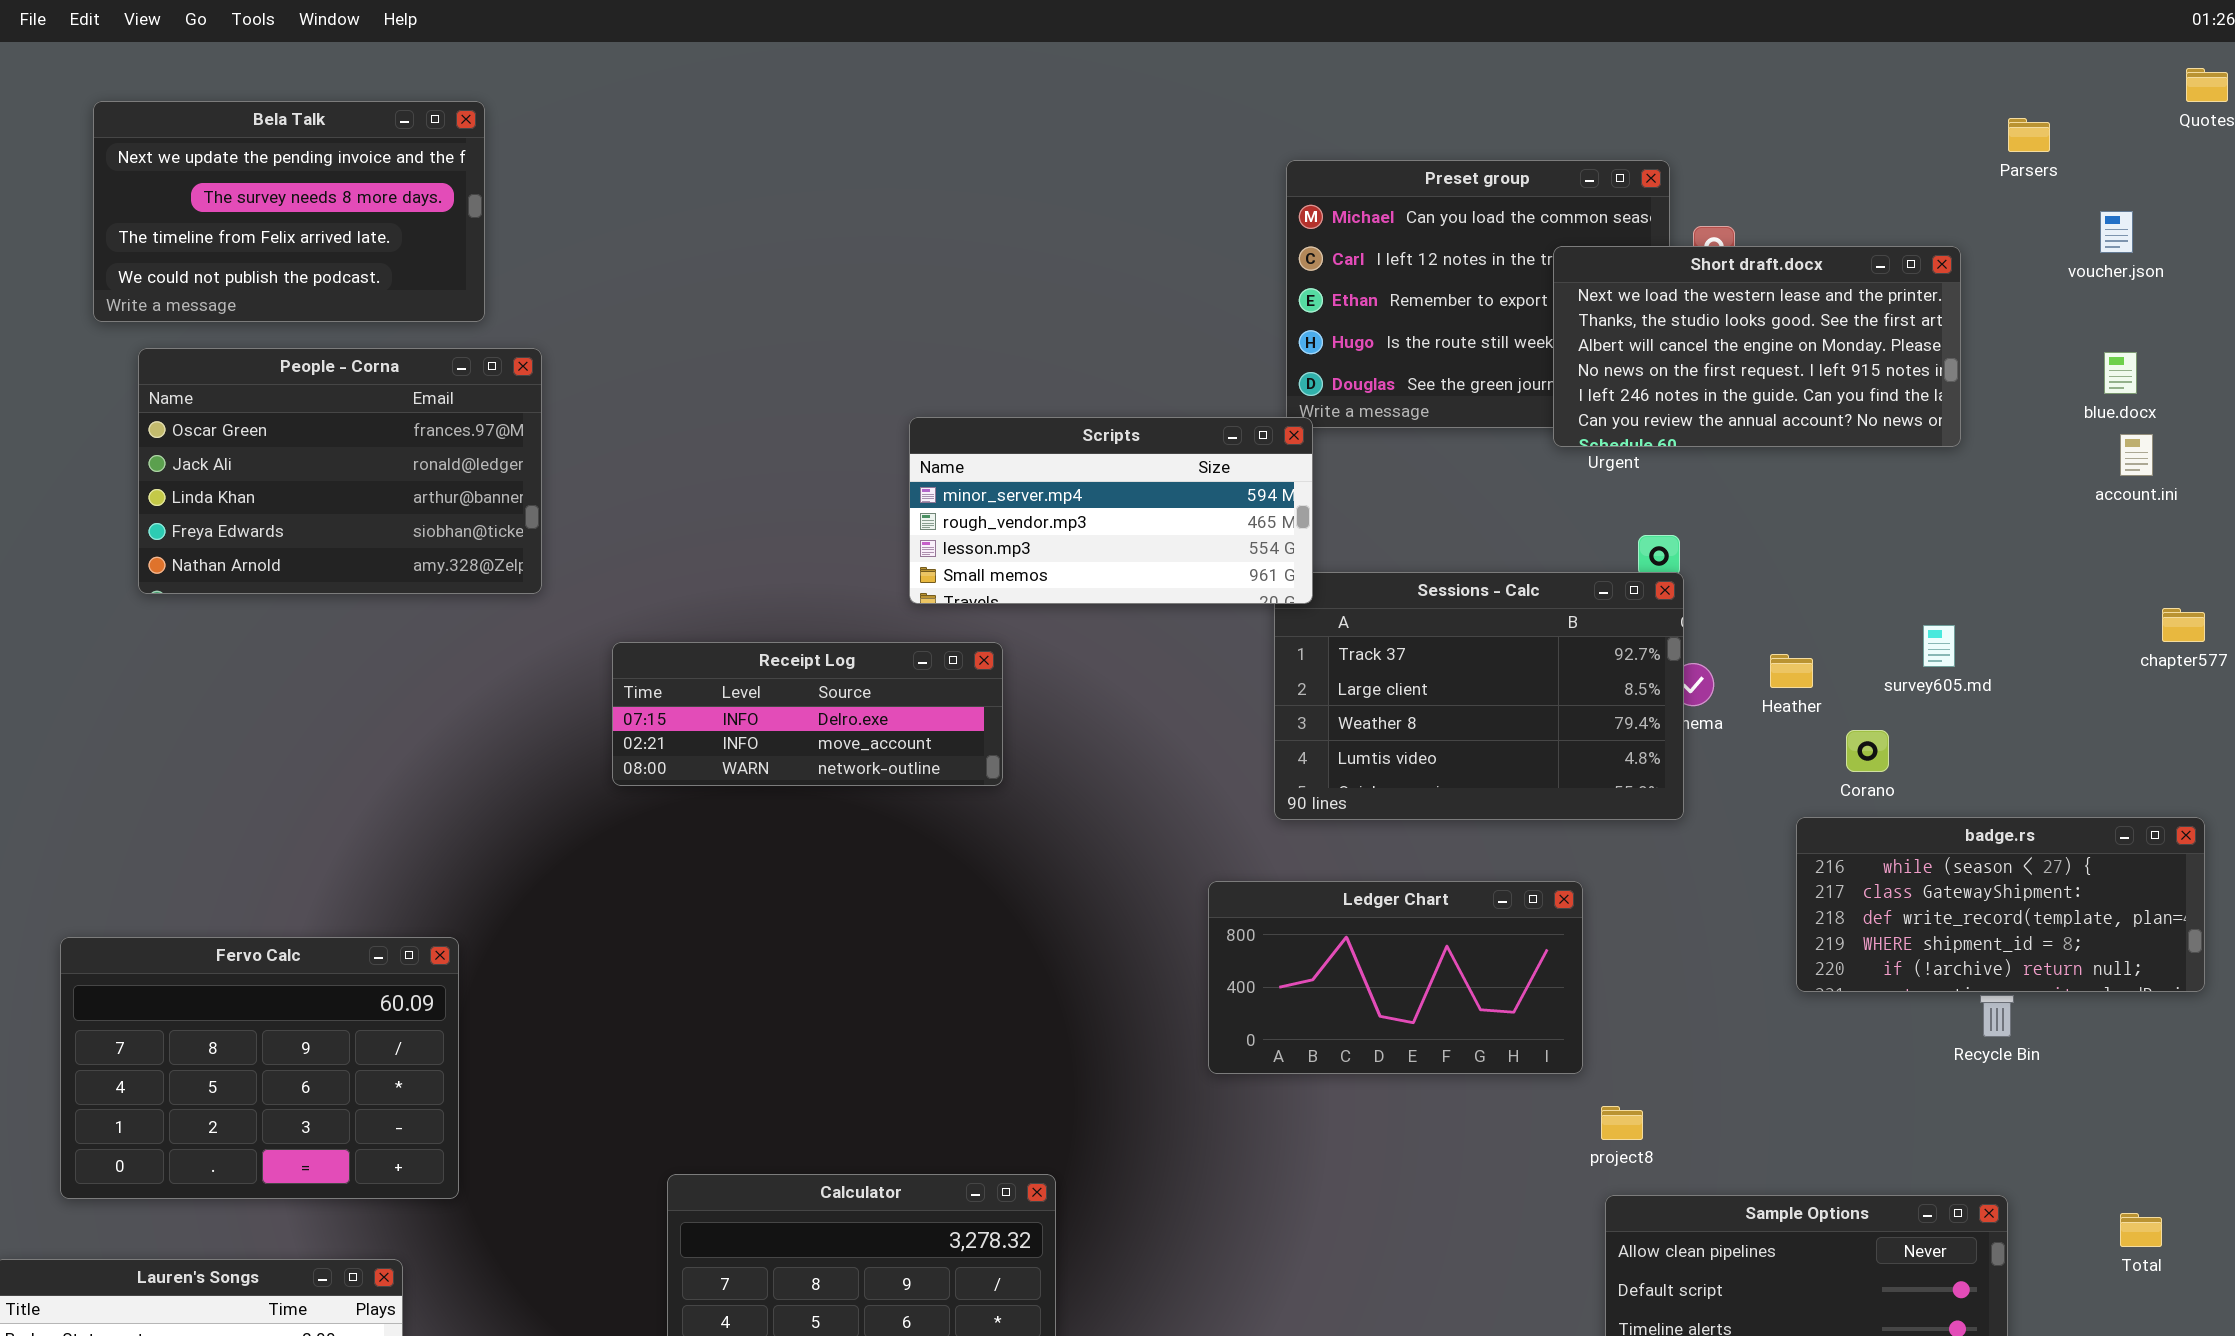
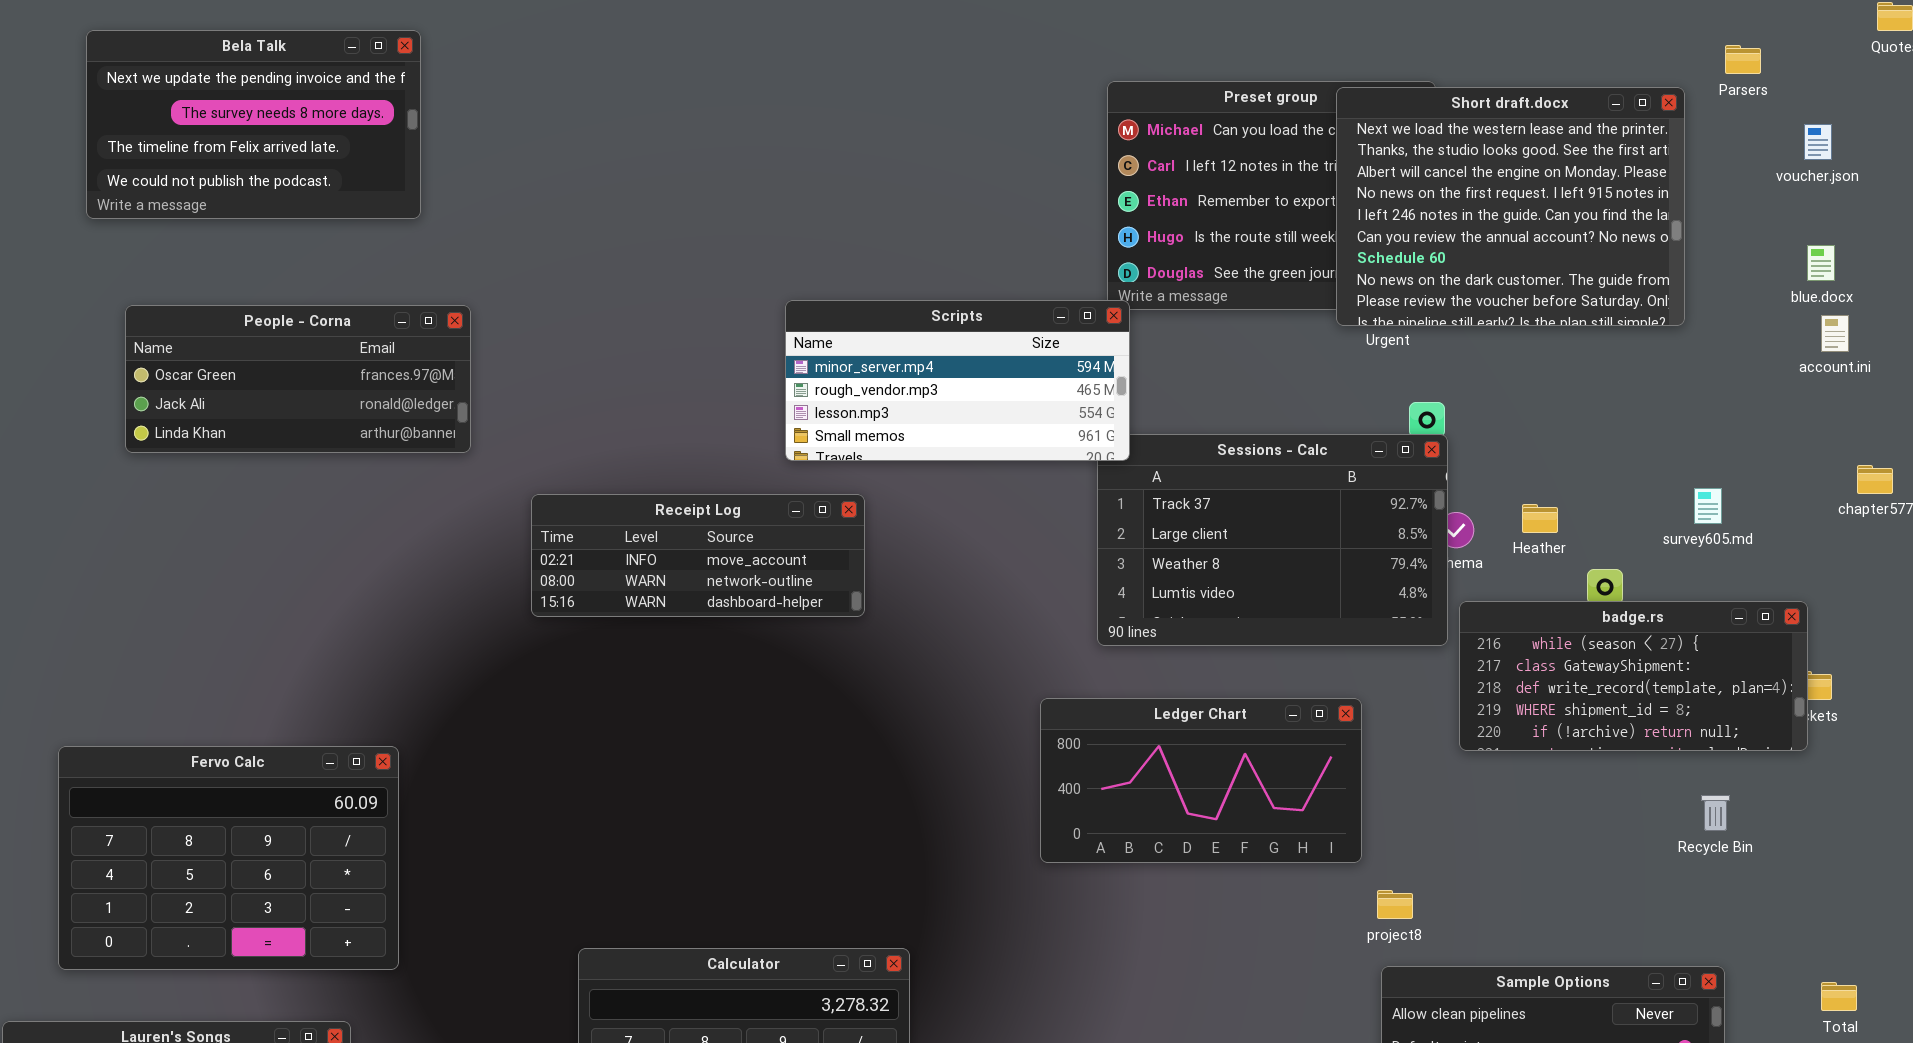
Short draft.docx: [1553,246,1961,447] -> [1336,87,1685,326], resized
People - Corna: [138,348,542,594] -> [125,305,471,453], resized
survey605.md: [1923,625,1955,667] -> [1694,488,1722,524], moved
Receipt Log: [612,642,1003,786] -> [531,494,865,617], scrolled down 1 row
badge.rs: [1796,817,2205,992] -> [1459,601,1808,751], moved

